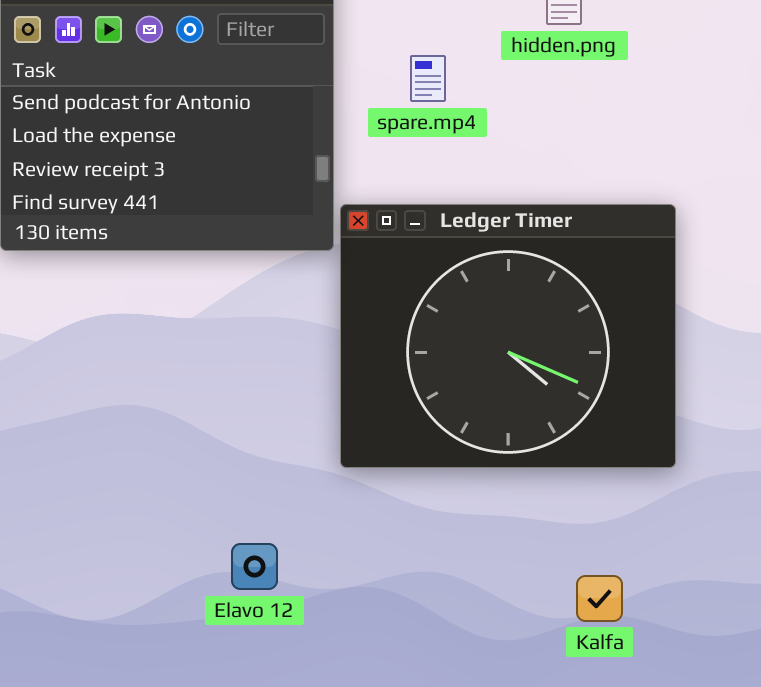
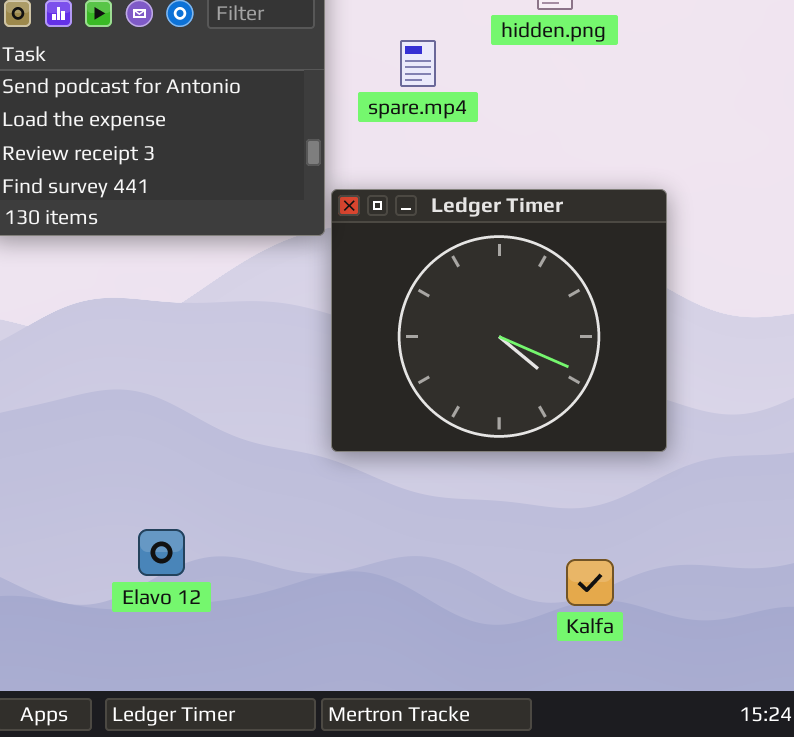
Elavo 12: [231,543,278,590] -> [138,529,185,576], moved

